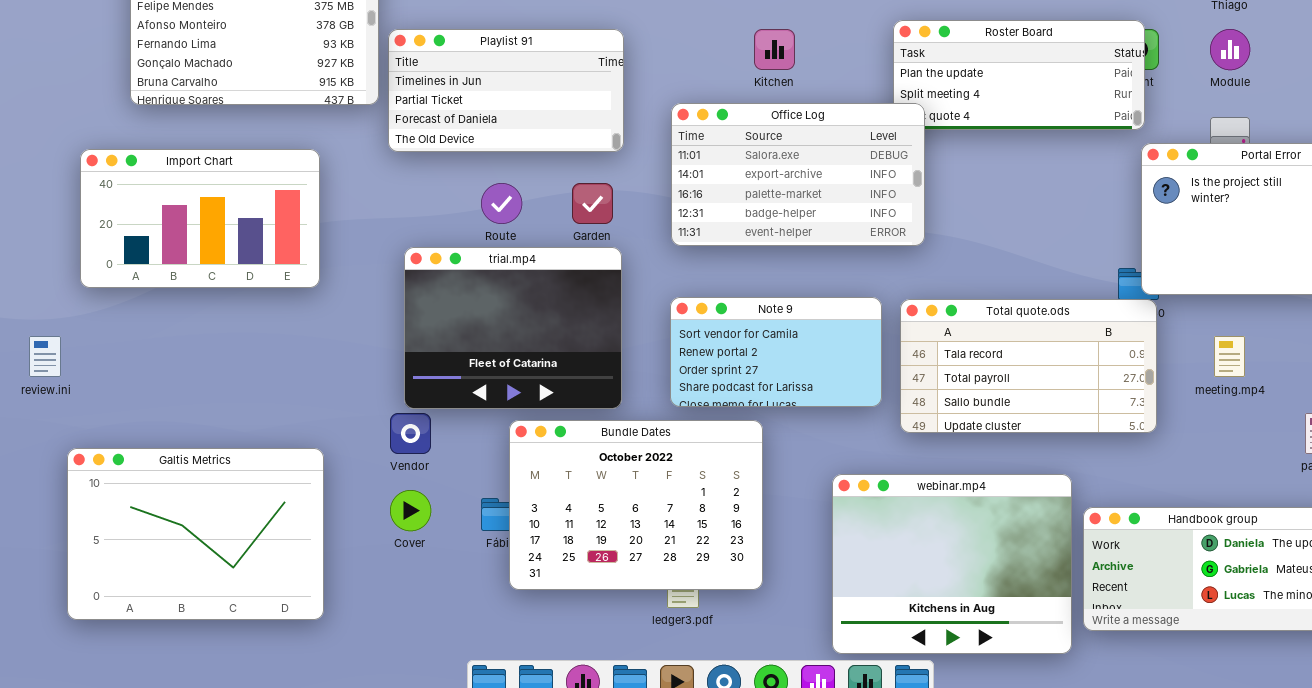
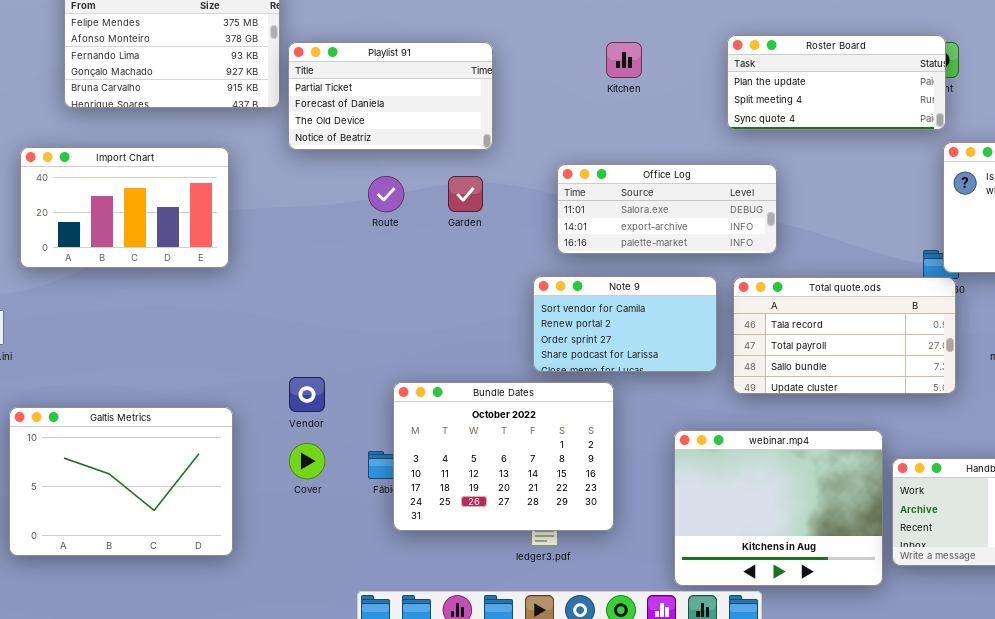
Playlist 91: [388,29,624,152] -> [288,42,493,150], scrolled down 1 row
Office Log: [671,103,925,246] -> [557,164,777,254], moved, resized
trial.mp4: [404,247,622,409] -> none, closed

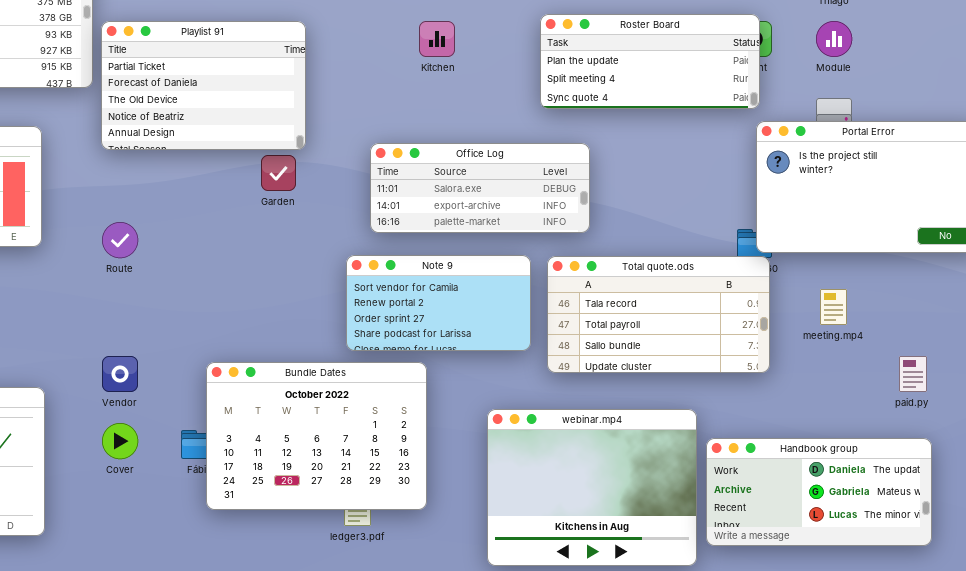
Playlist 91: [288,42,493,150] -> [101,21,306,150], resized
Route: [368,176,404,212] -> [102,222,138,258], moved

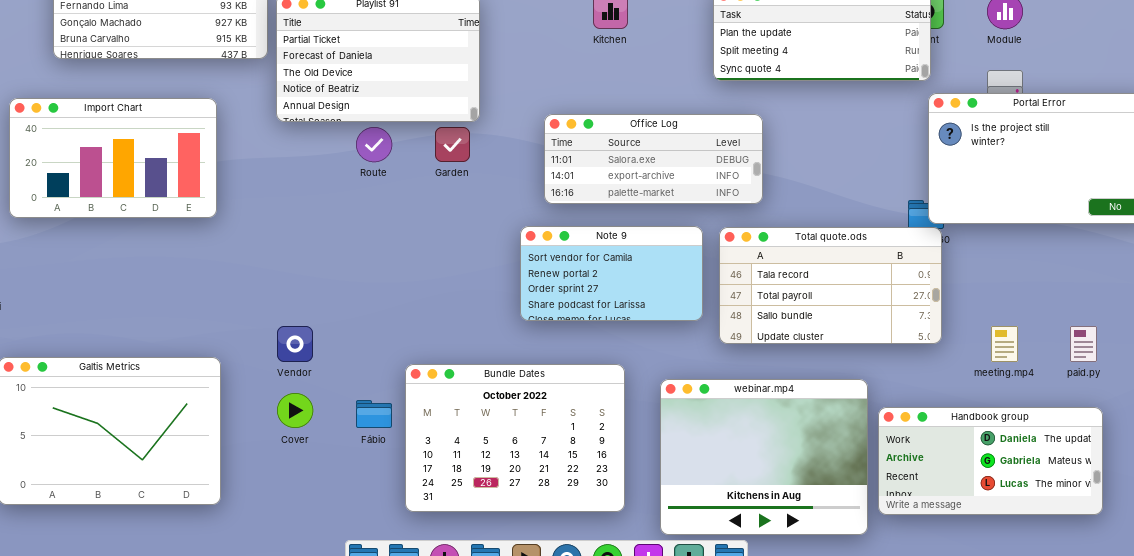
Route: [102,222,138,258] -> [356,127,392,162], moved
meeting.mp4: [820,289,847,325] -> [991,326,1018,362], moved
Bundle Dates: [206,362,427,510] -> [405,364,625,512], moved

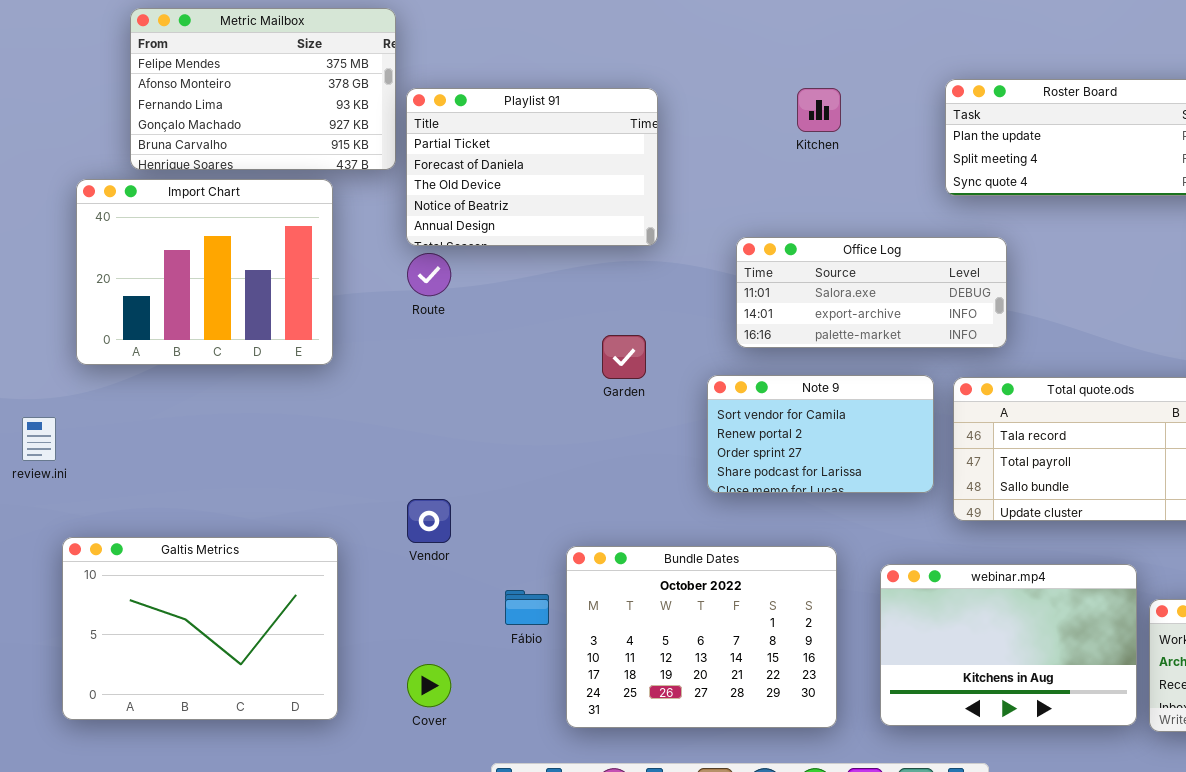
Import Chart: [9,98,217,218] -> [76,179,333,365], resized
Route: [356,127,392,162] -> [407,253,451,296], moved
Garden: [435,127,470,162] -> [602,335,646,379], moved
webinar.mp4: [660,379,868,535] -> [880,564,1137,726], resized
Cover: [277,393,313,428] -> [407,664,451,707], moved

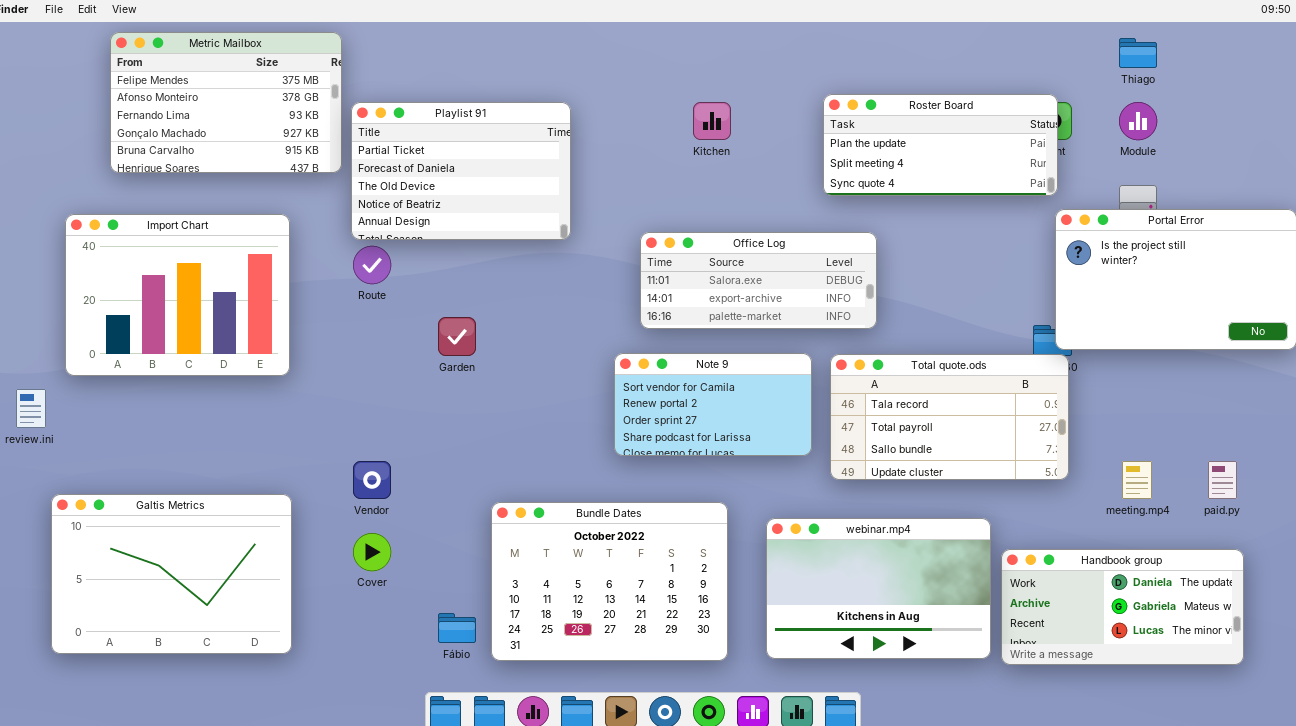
Import Chart: [76,179,333,365] -> [65,214,290,376], moved
Garden: [602,335,646,379] -> [438,317,476,356], moved
Fábio: [505,590,549,625] -> [438,613,476,643], moved
Cover: [407,664,451,707] -> [353,533,391,571], moved

